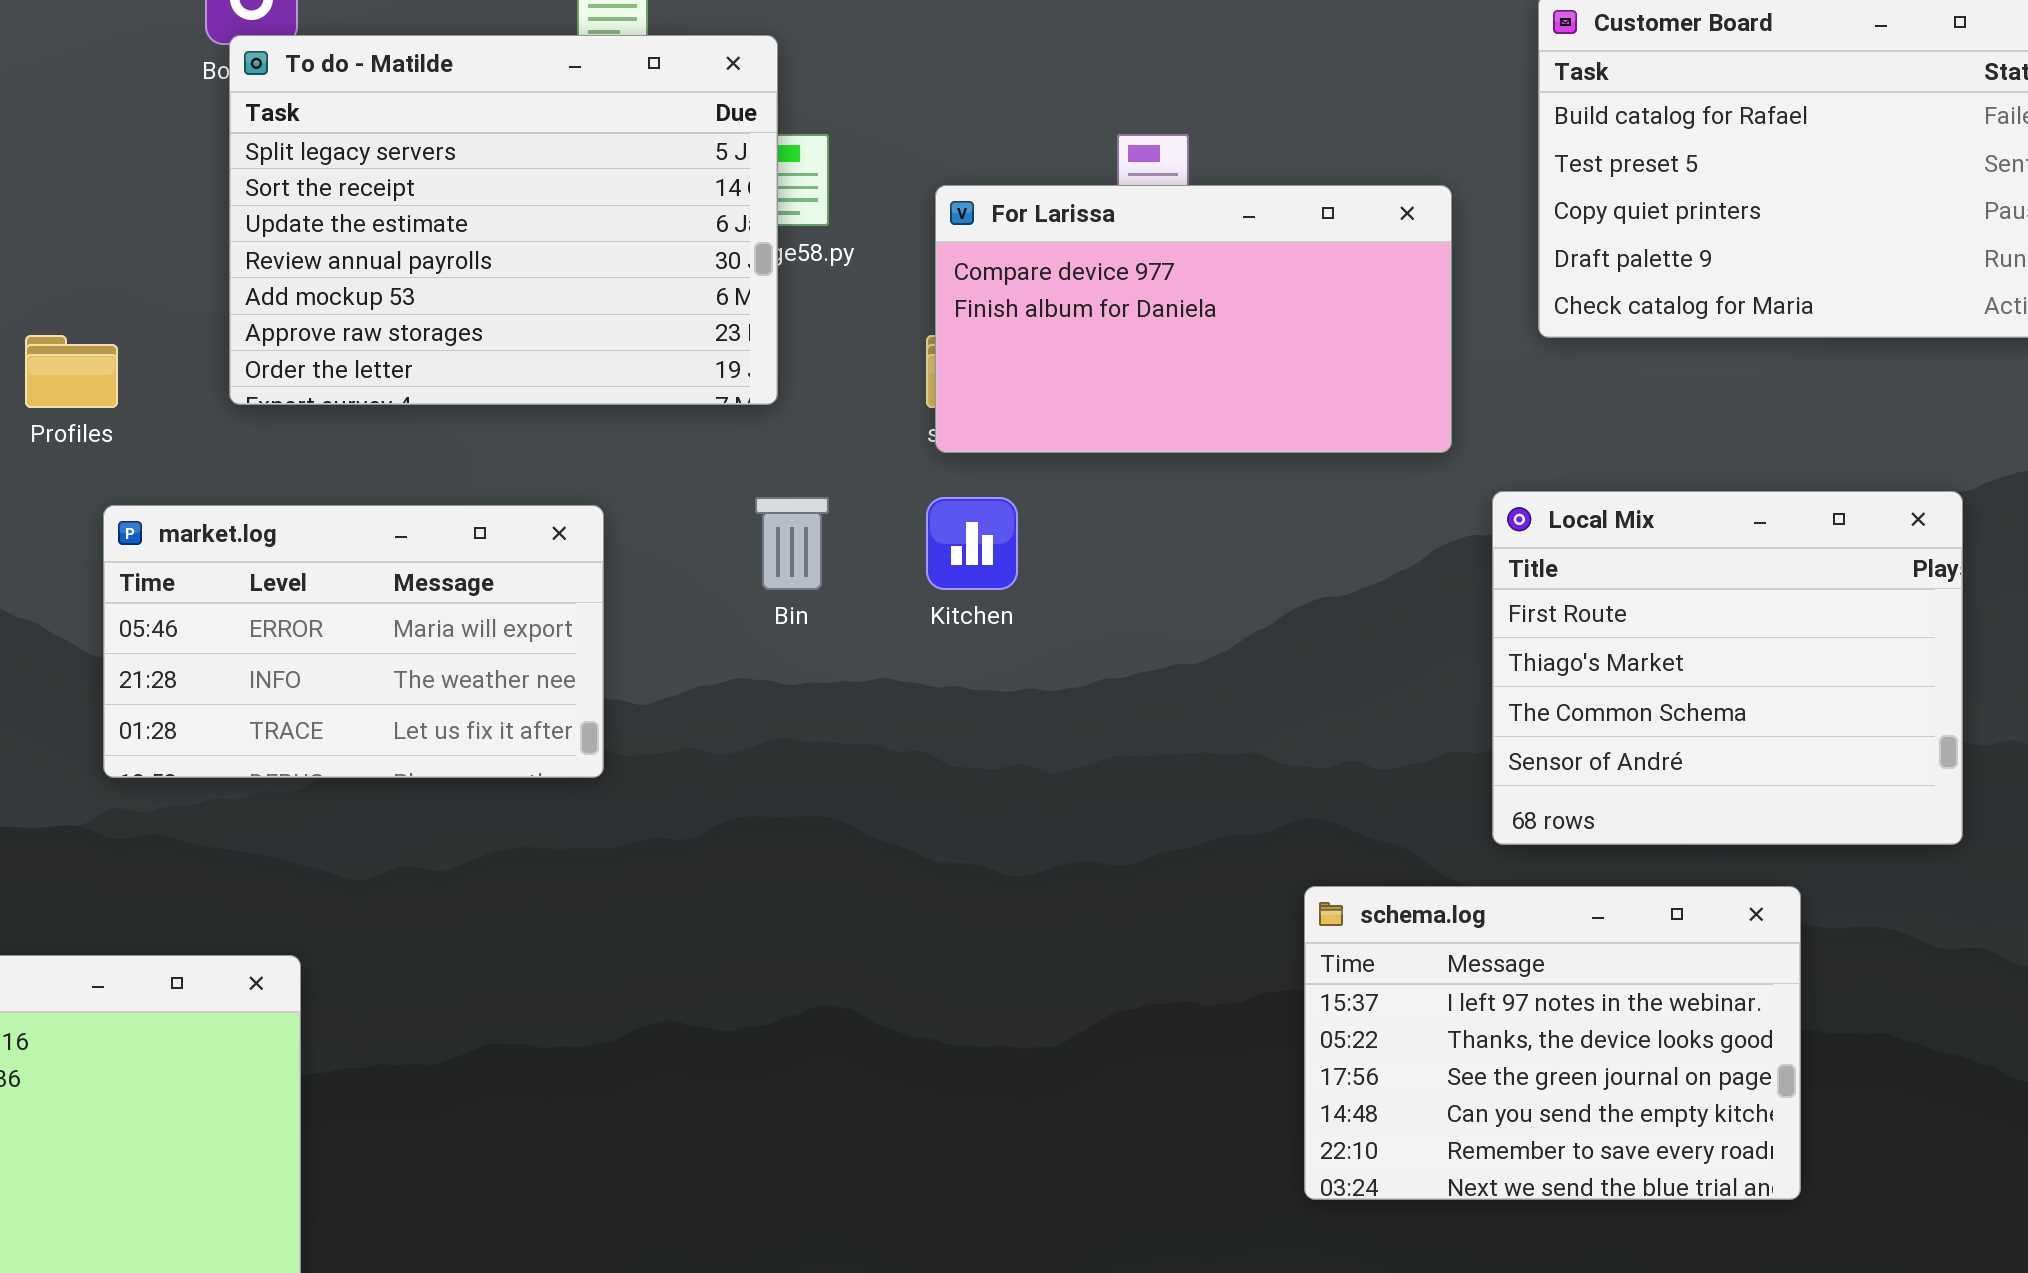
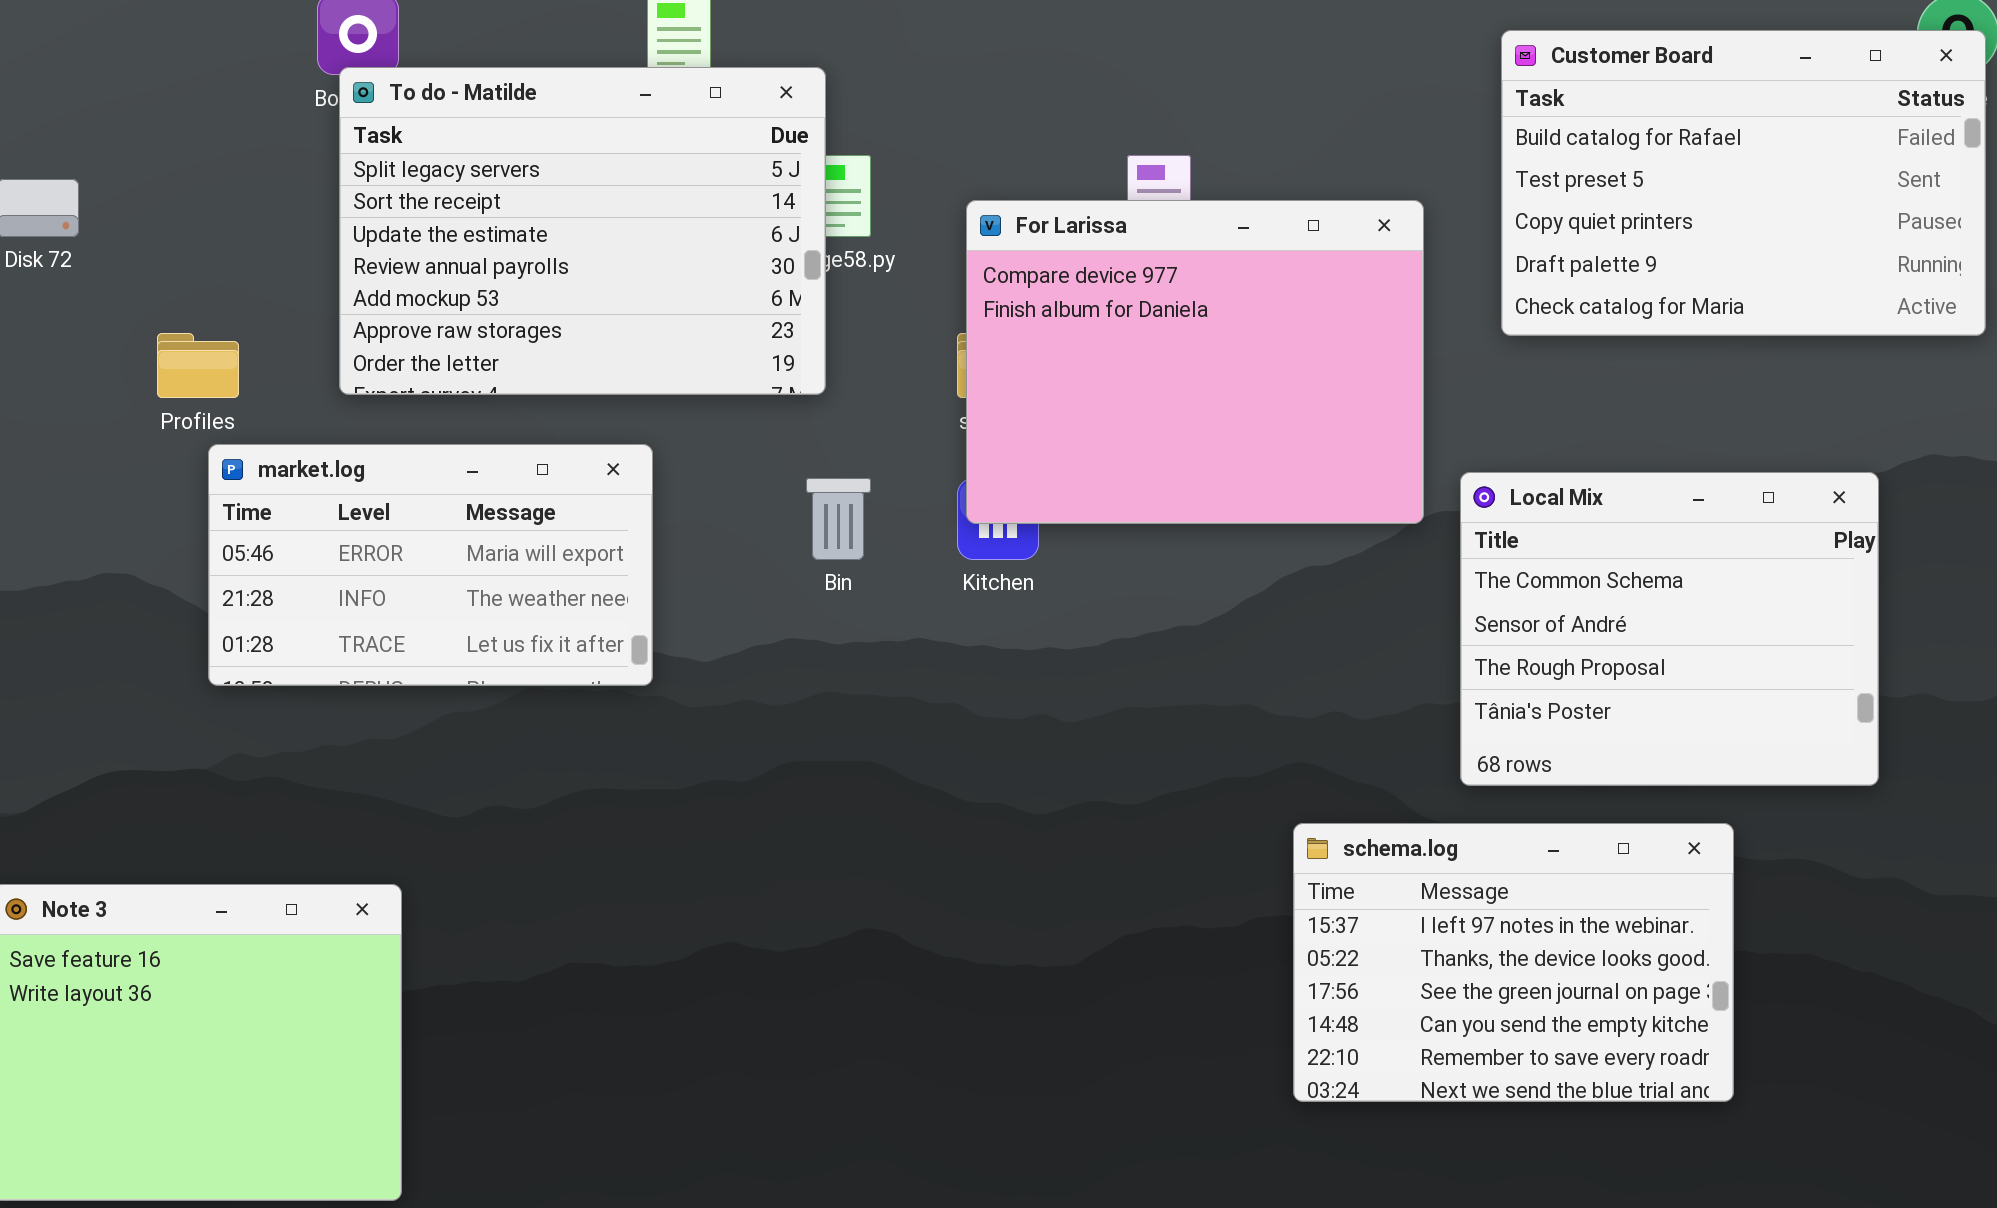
For Larissa: [935,185,1452,453] -> [966,200,1424,524], resized
Local Mix: [1492,491,1963,845] -> [1460,472,1879,786], scrolled down 2 rows
market.log: [103,505,604,778] -> [208,444,653,686], moved

